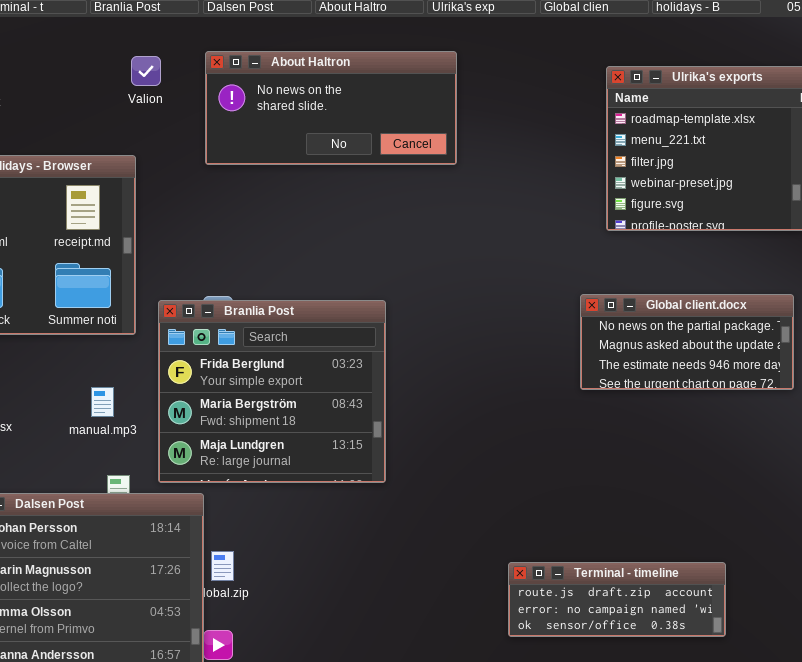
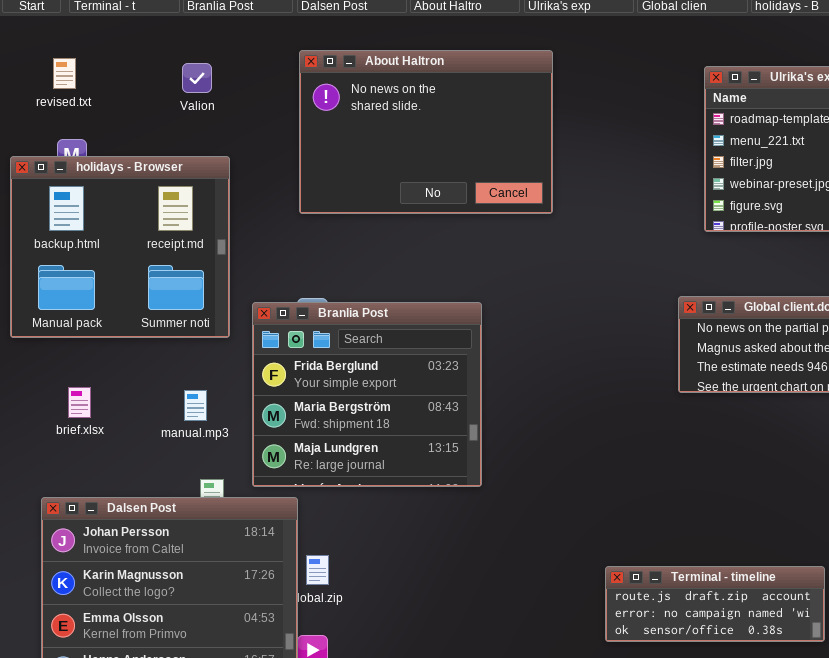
About Haltron: [205,51,457,165] -> [299,50,553,214], resized
Valion: [131,56,161,86] -> [182,63,212,93], moved

